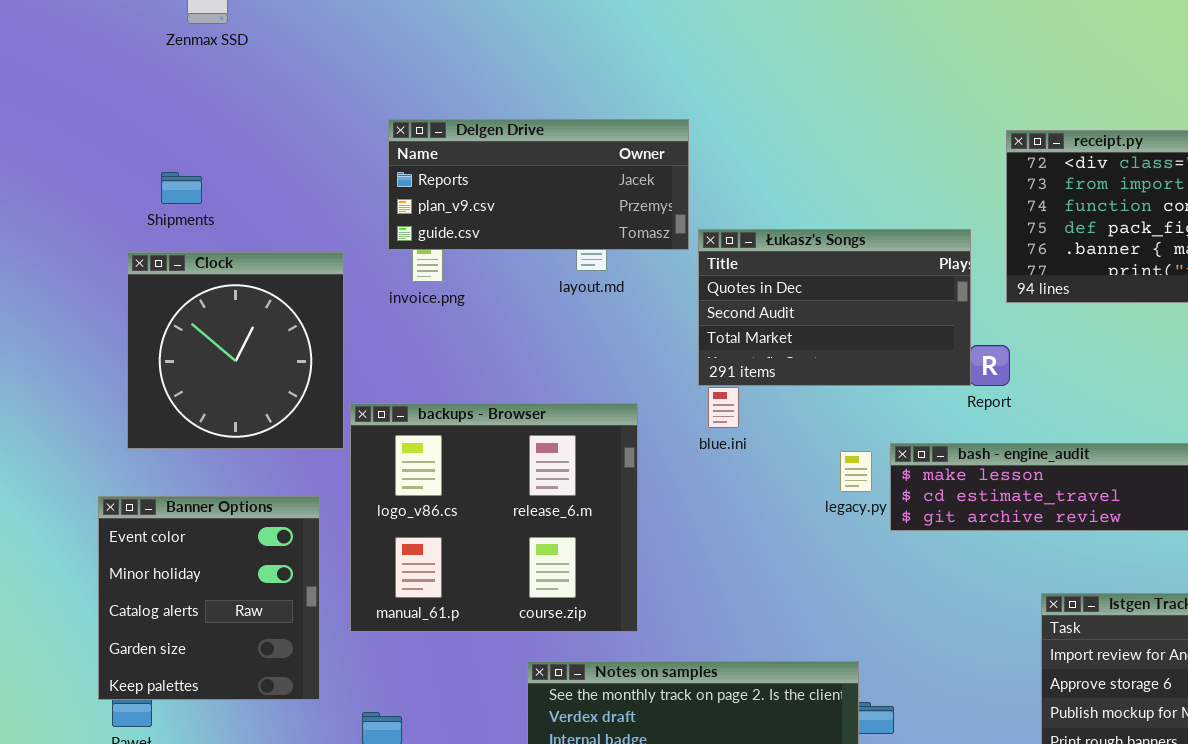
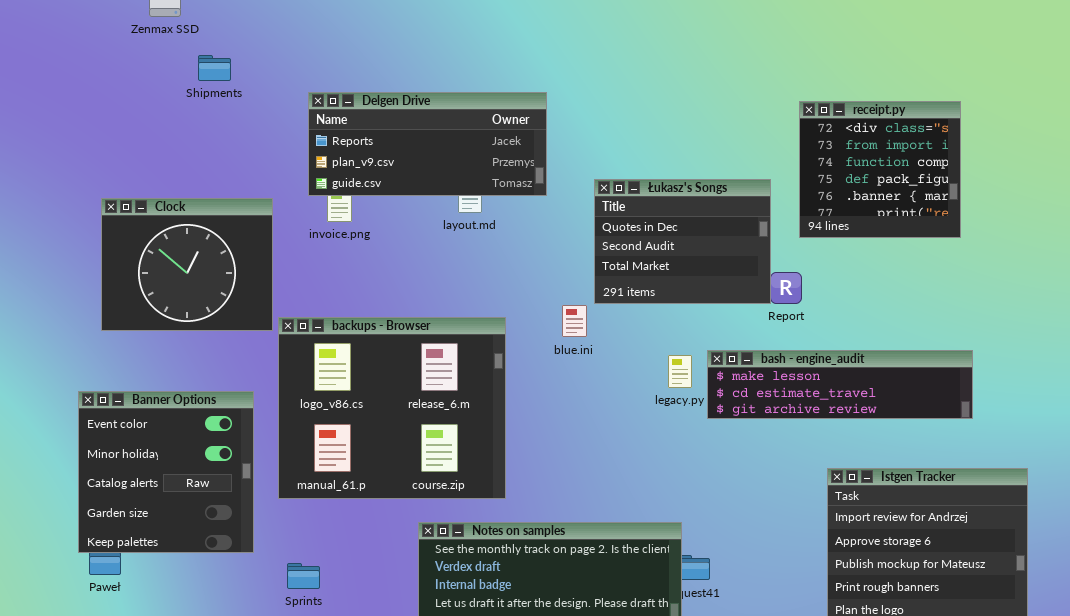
Shipments: [161,172,202,204] -> [198,55,231,81], moved
Łukasz's Songs: [698,229,971,386] -> [594,179,771,304], resized
Clock: [127,252,344,449] -> [101,198,273,331], resized

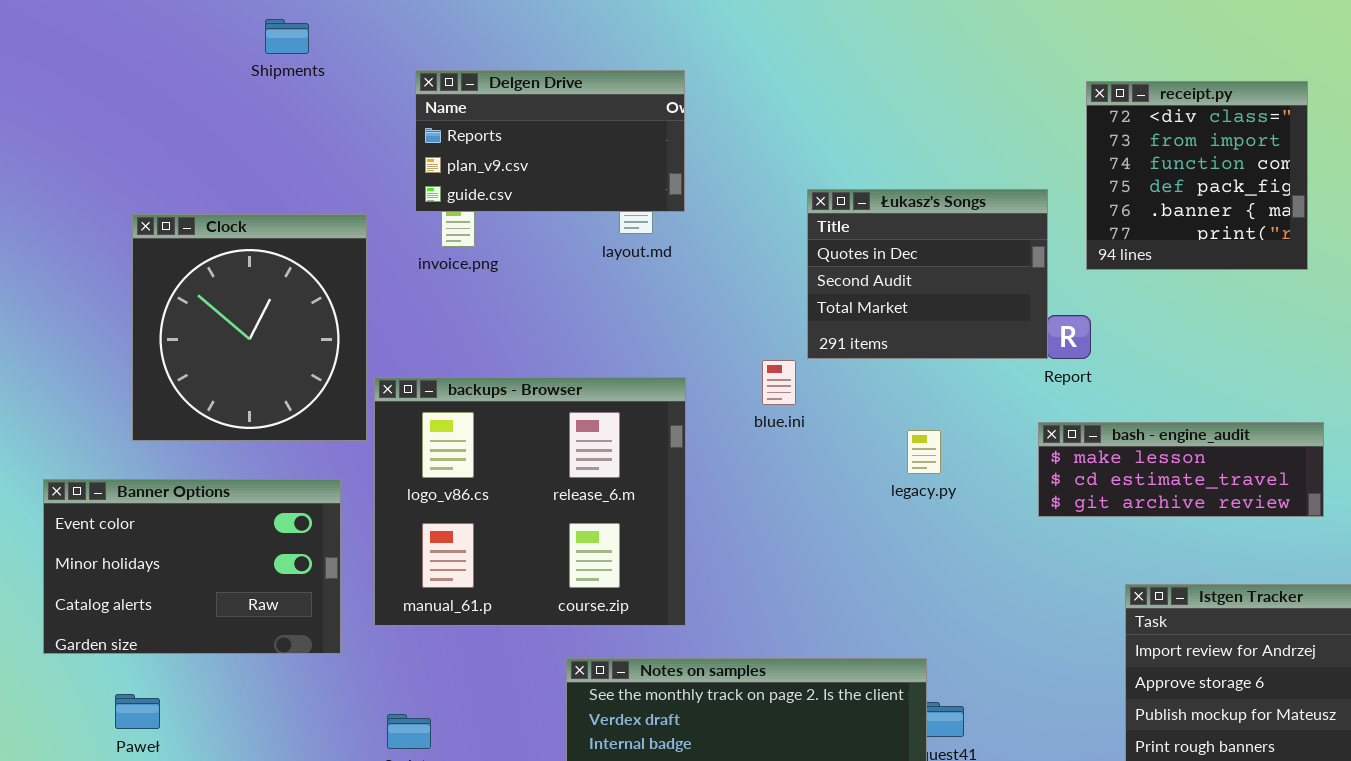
Delgen Drive: [308,92,547,196] -> [415,70,685,212], resized
Clock: [101,198,273,331] -> [132,214,367,441], resized
bash - engine_audit: [707,350,973,419] -> [1038,422,1324,517], resized
Banner Options: [78,391,254,553] -> [43,479,341,654], resized

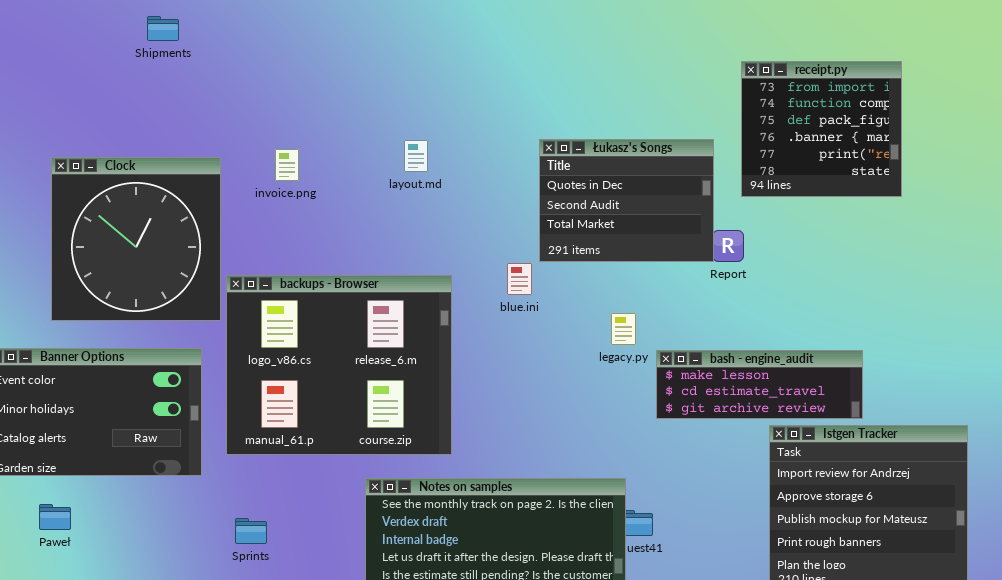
Delgen Drive: [415,70,685,212] -> none, closed
receipt.py: [1086,81,1308,270] -> [741,61,902,197], scrolled down 1 row
bash - engine_audit: [1038,422,1324,517] -> [656,350,863,419], moved

